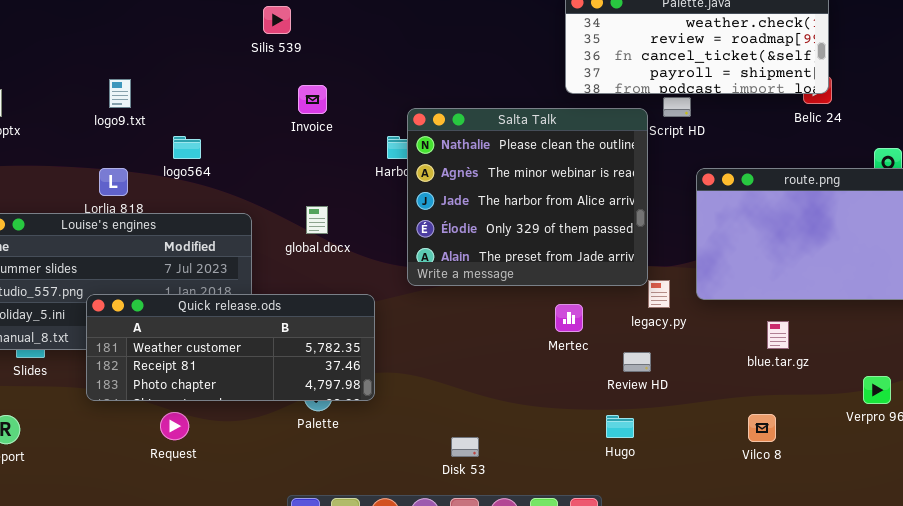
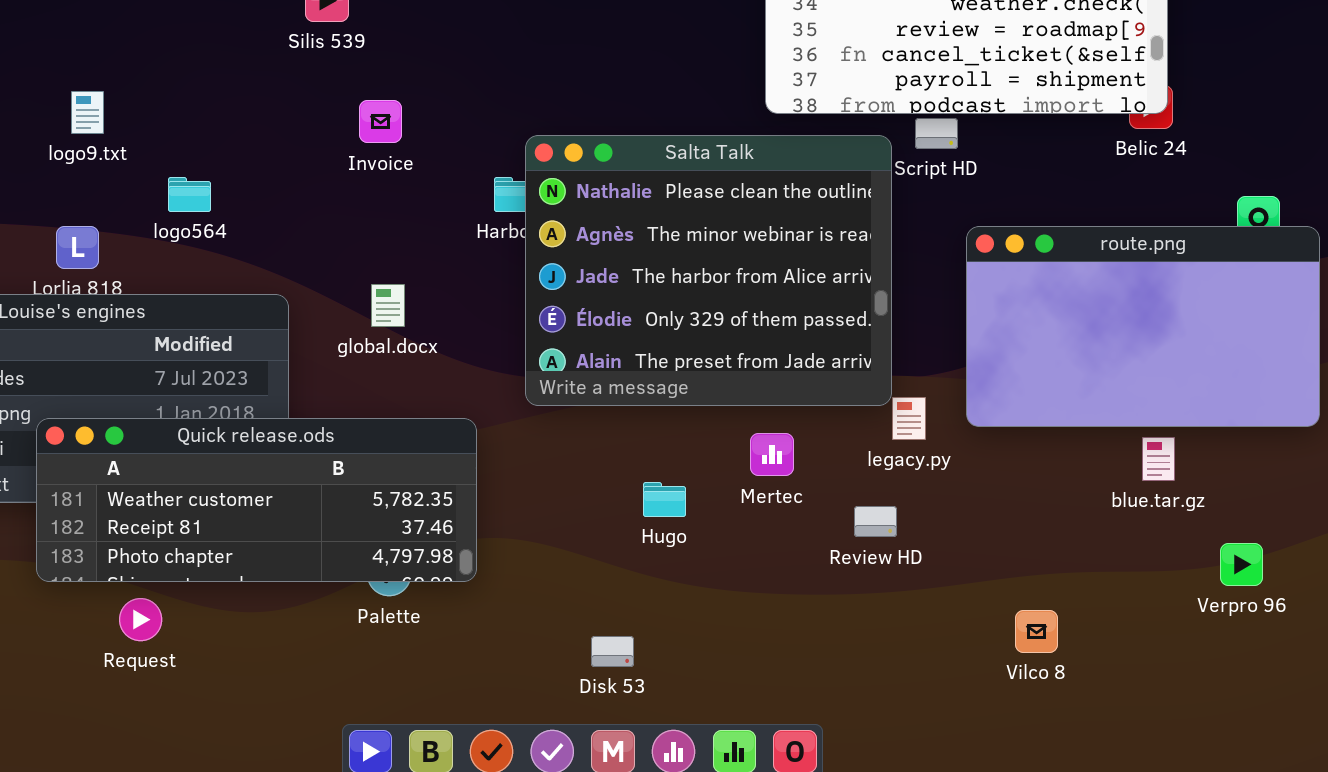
blue.tar.gz: [767,321,789,349] -> [1142,437,1175,481], moved
Request: [160,412,189,440] -> [119,598,162,641], moved
Vilco 8: [748,414,776,442] -> [1015,610,1058,653], moved
Hugo: [606,415,634,438] -> [643,482,686,517], moved

